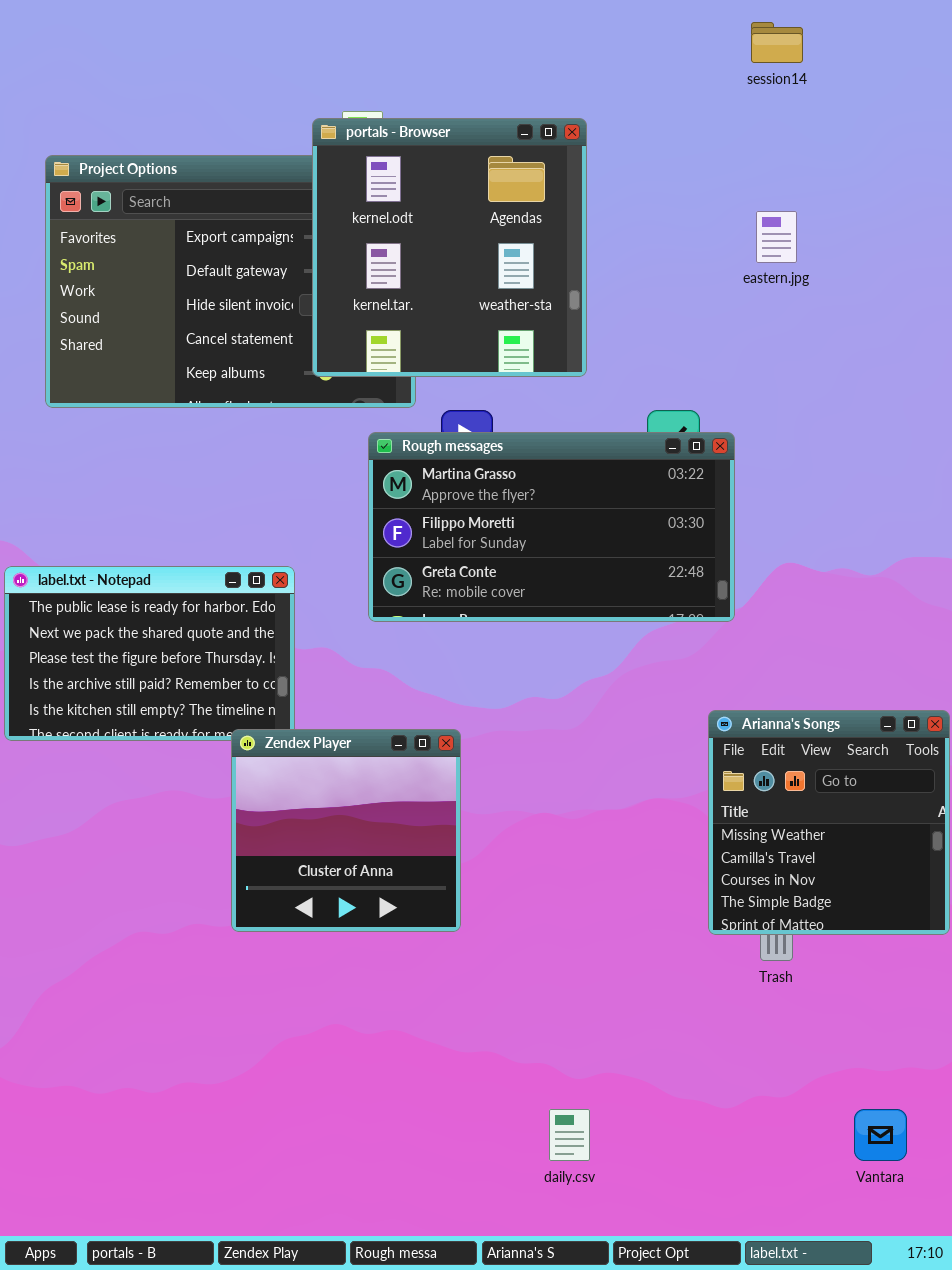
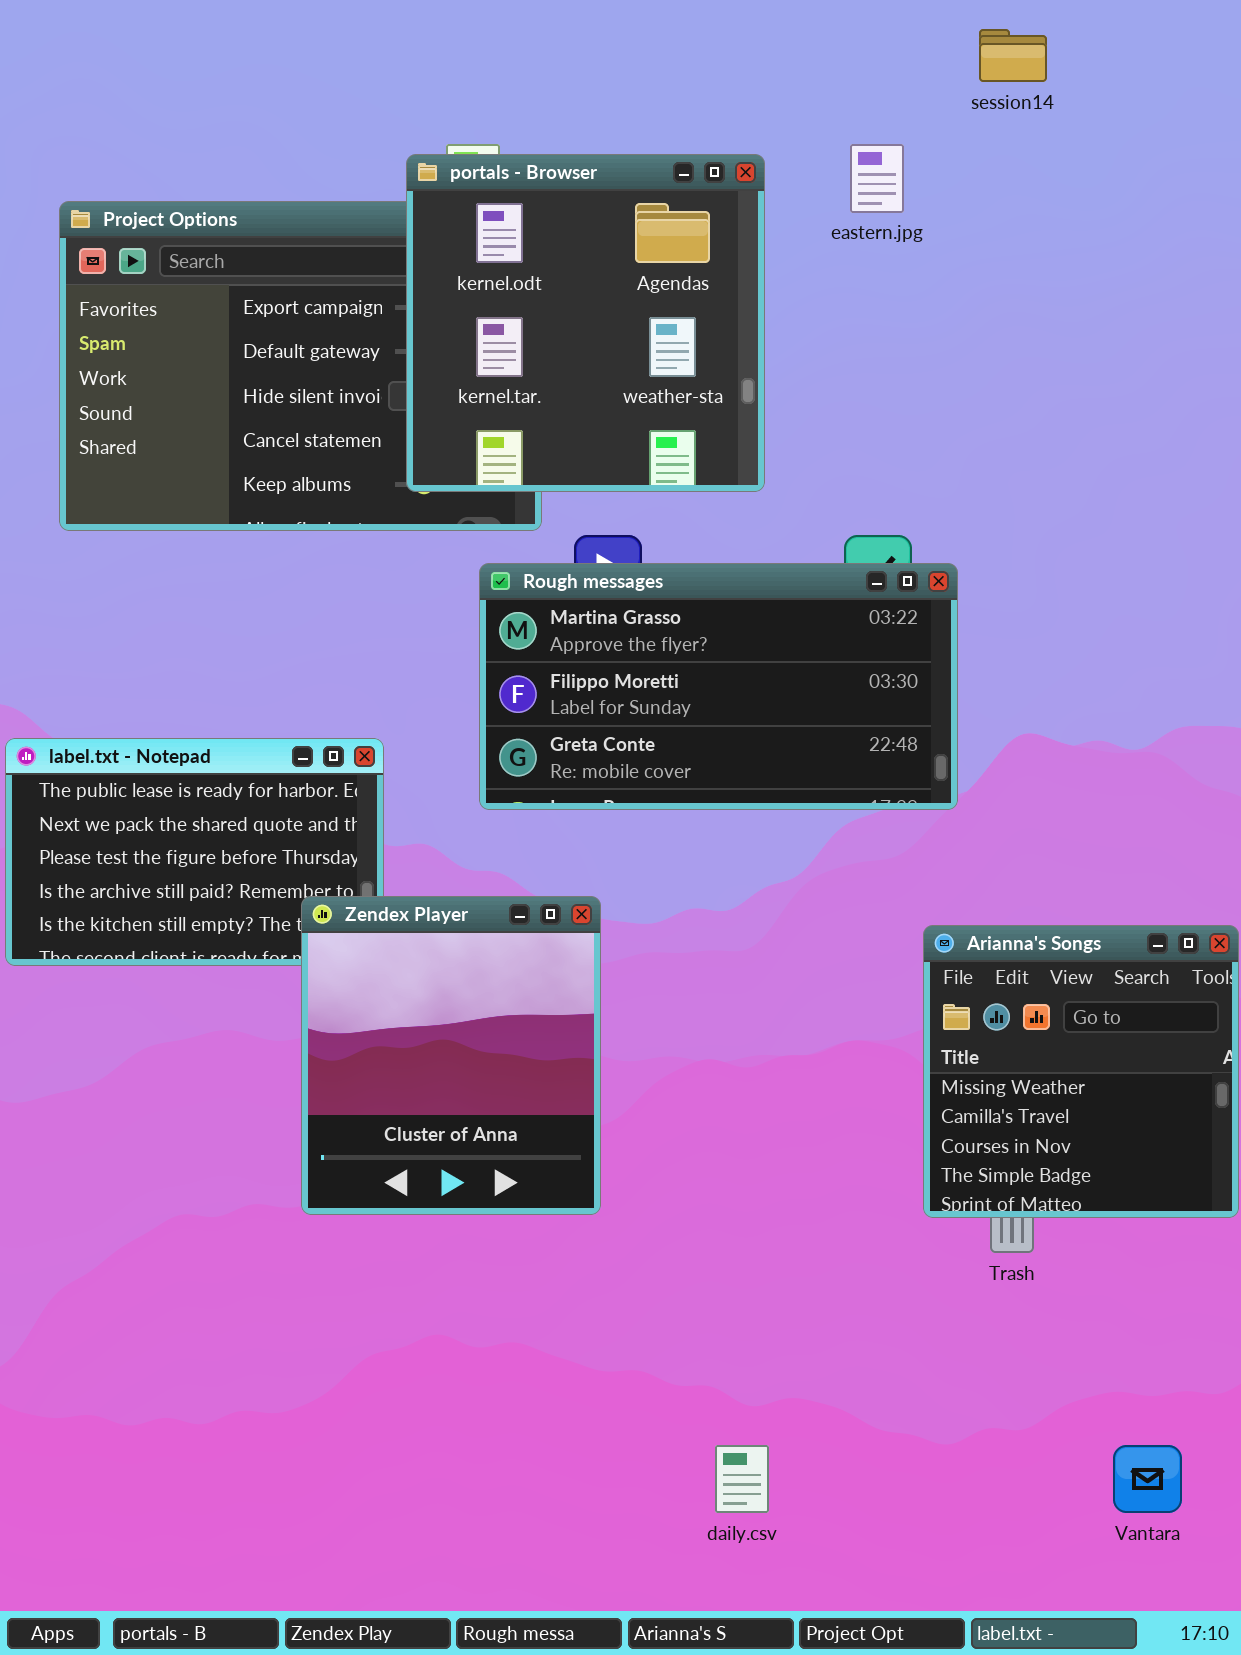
eastern.jpg: [756,211,797,263] -> [850,144,904,213], moved
Zendex Player: [231,729,461,932] -> [301,896,601,1215], resized

